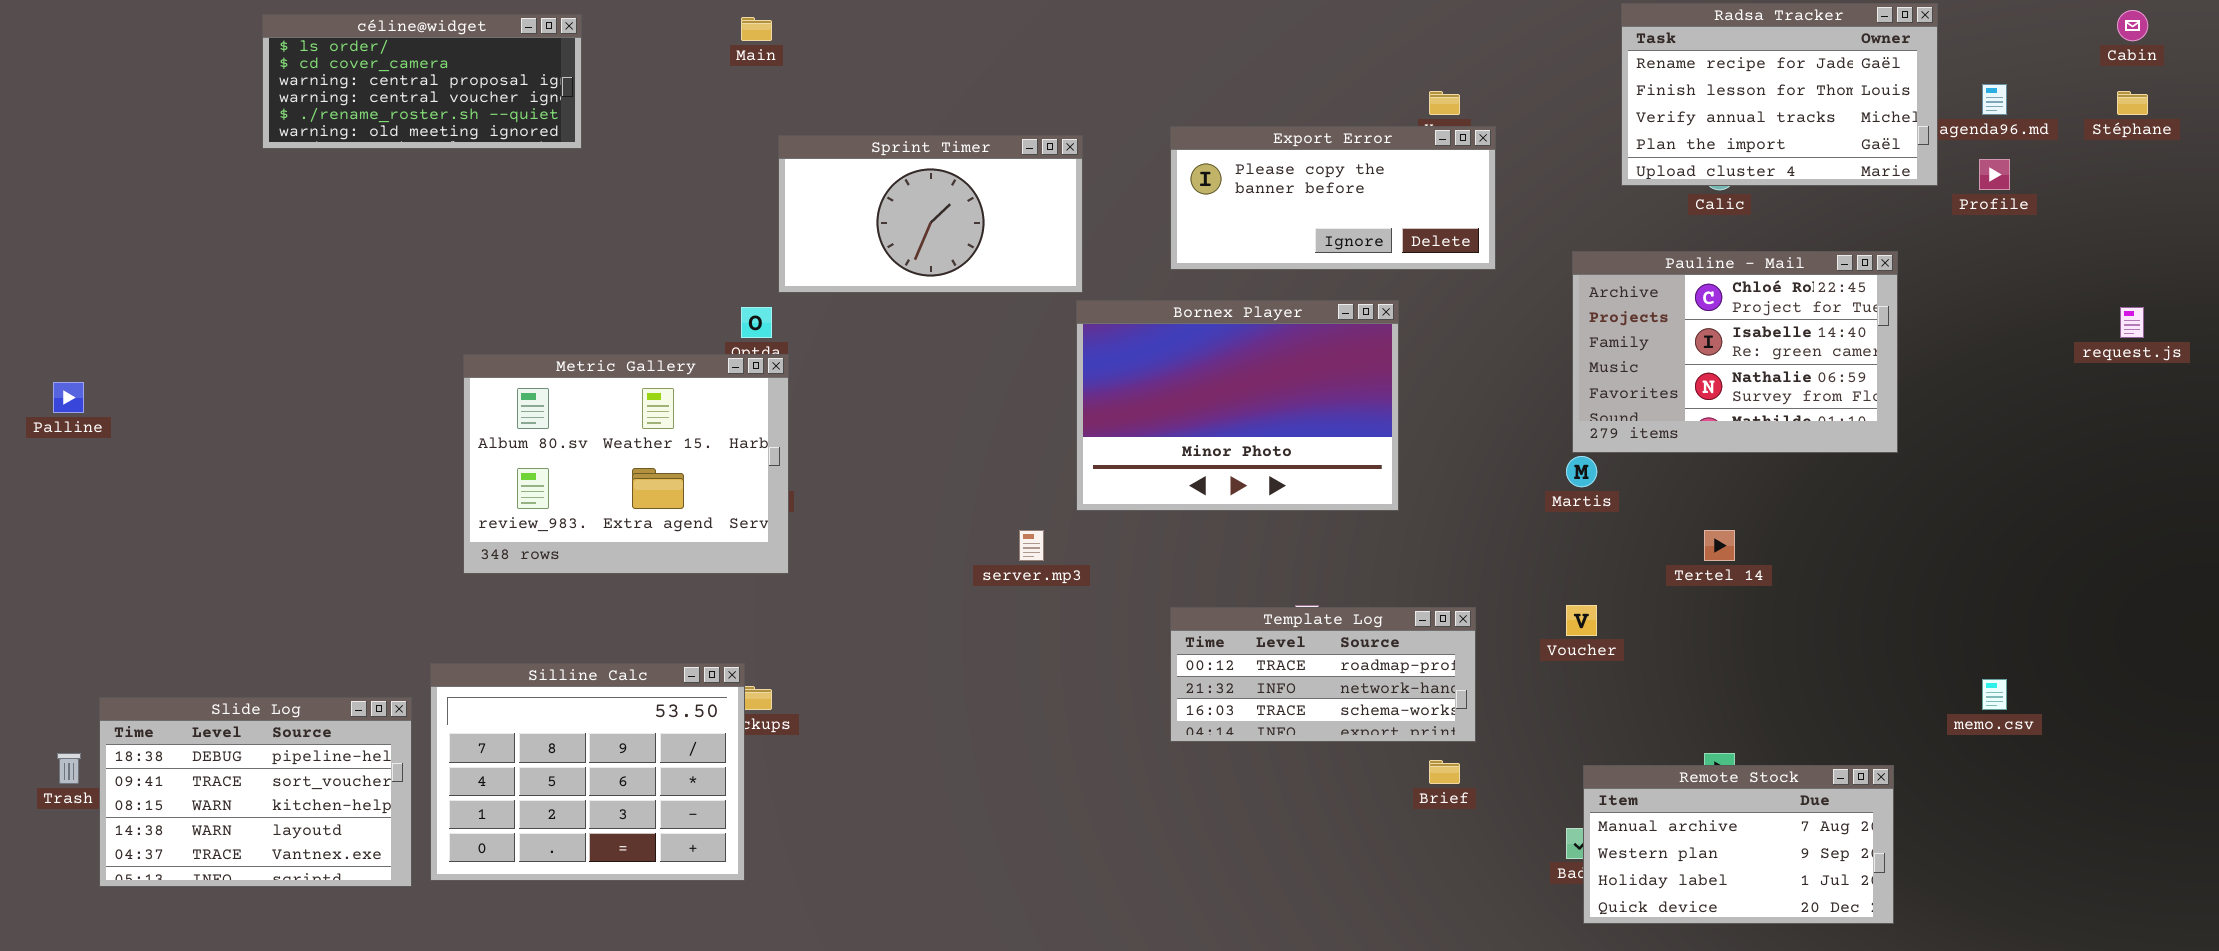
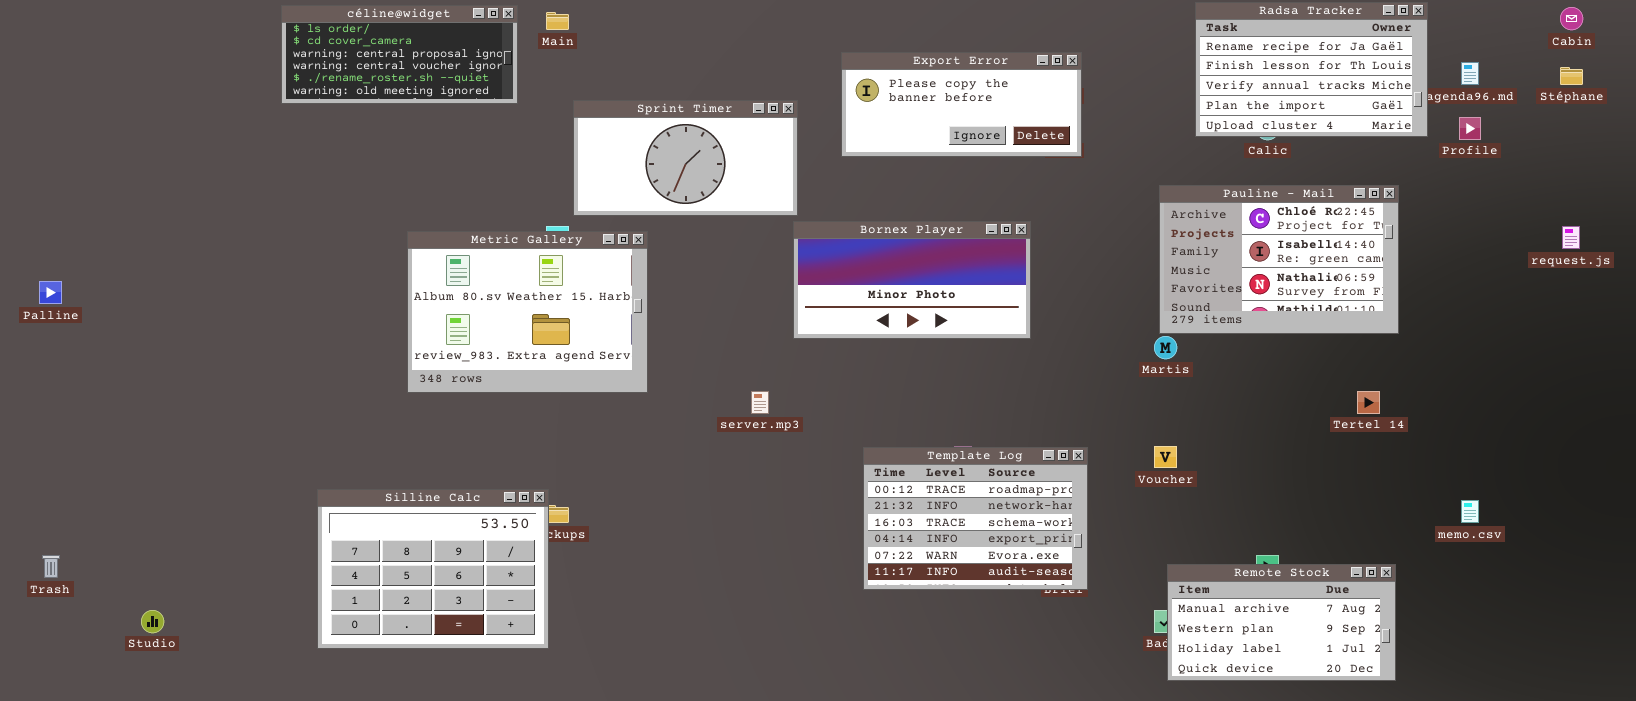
céline@widget: [262,14,582,149] -> [281,5,518,104], moved
Export Error: [1170,126,1496,270] -> [841,52,1082,157], moved
Bornex Player: [1076,300,1399,511] -> [793,221,1031,339], resized
Metric Gallery: [463,354,789,574] -> [407,231,648,393], moved
Tertel 14: [1704,530,1735,561] -> [1357,391,1380,414], moved
Template Log: [1170,607,1476,742] -> [863,447,1088,590], resized
Slide Log: [99,697,412,887] -> none, closed

